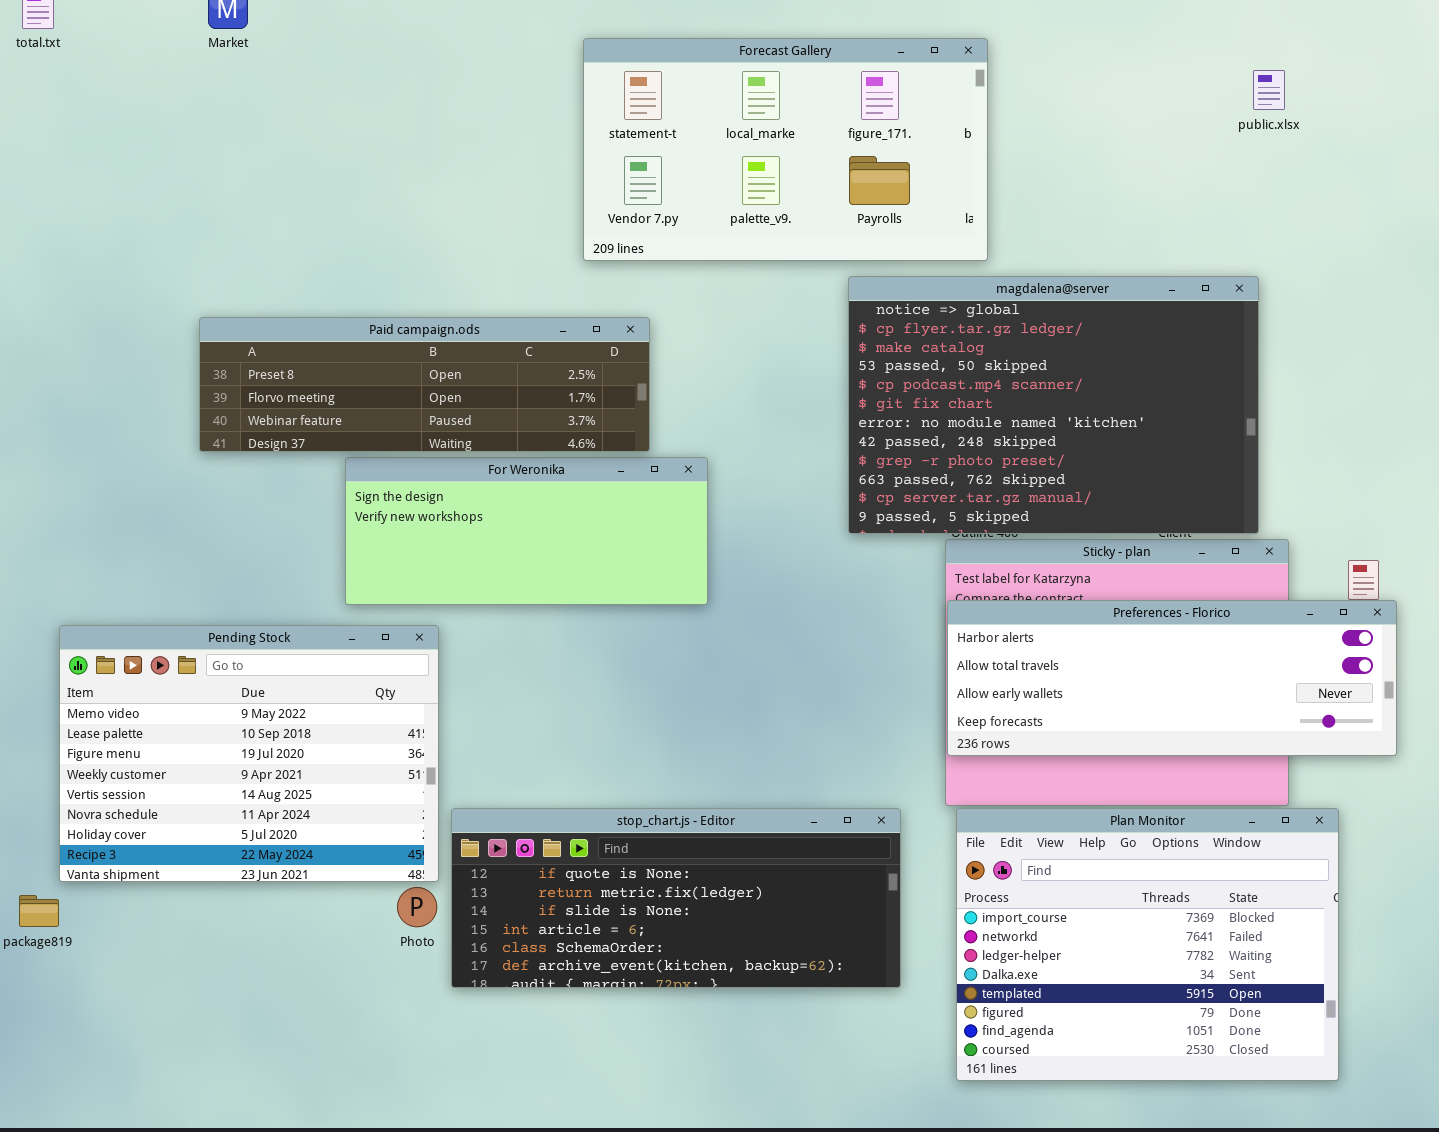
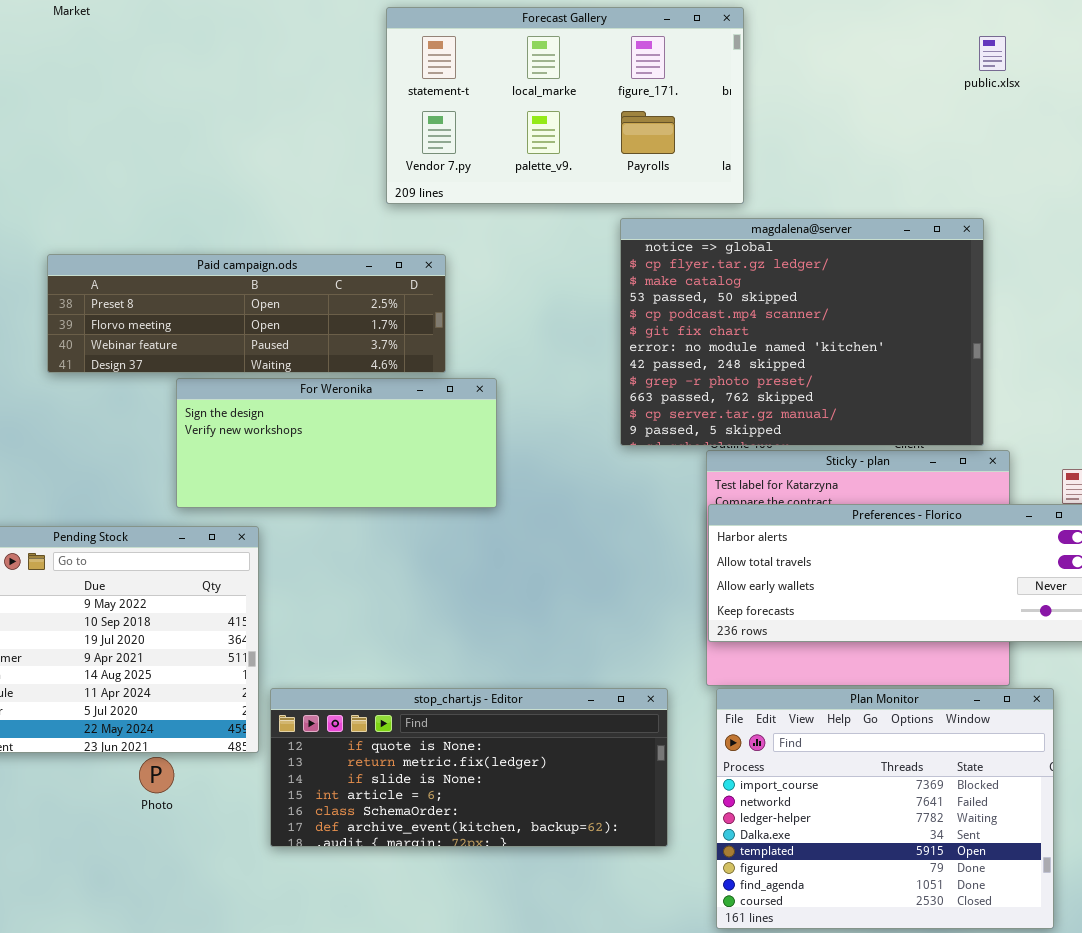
Photo: [397,887,437,927] -> [139,757,174,793], moved

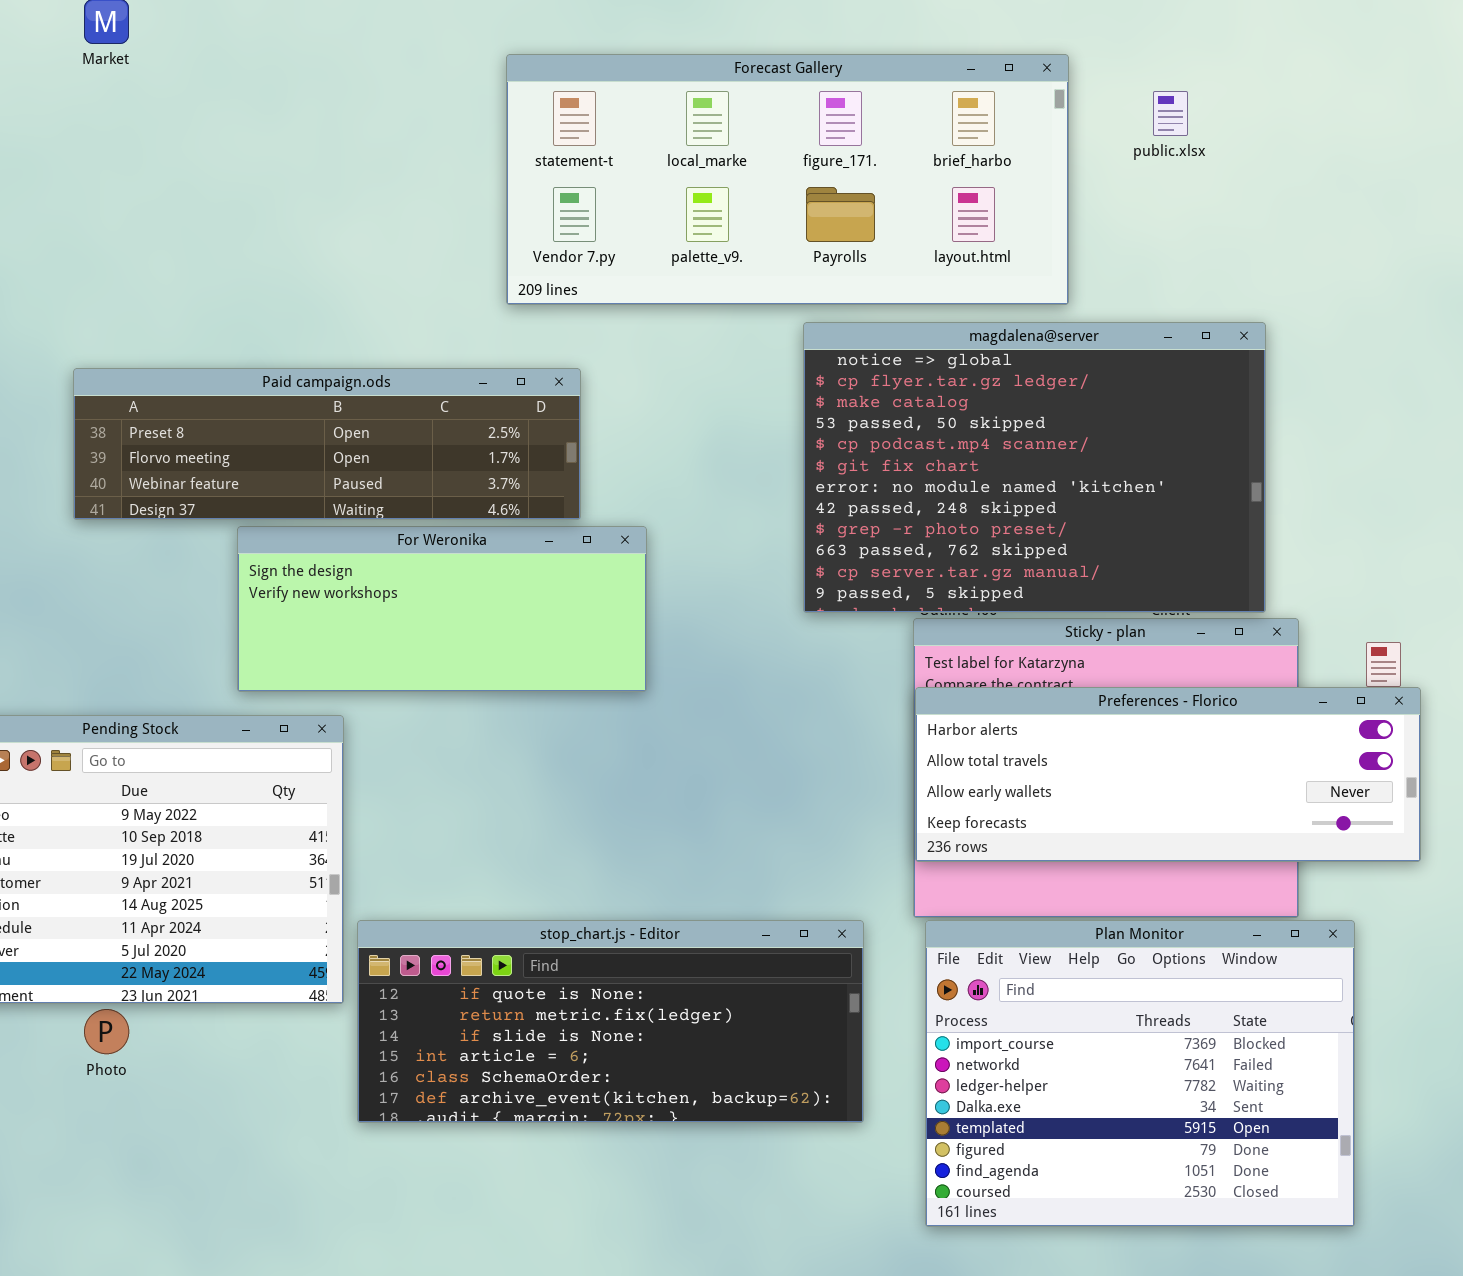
Forecast Gallery: [386,7,744,204] -> [506,54,1069,305], resized
public.xlsx: [979,36,1006,71] -> [1153,91,1188,136], moved
Photo: [139,757,174,793] -> [84,1009,129,1054], moved

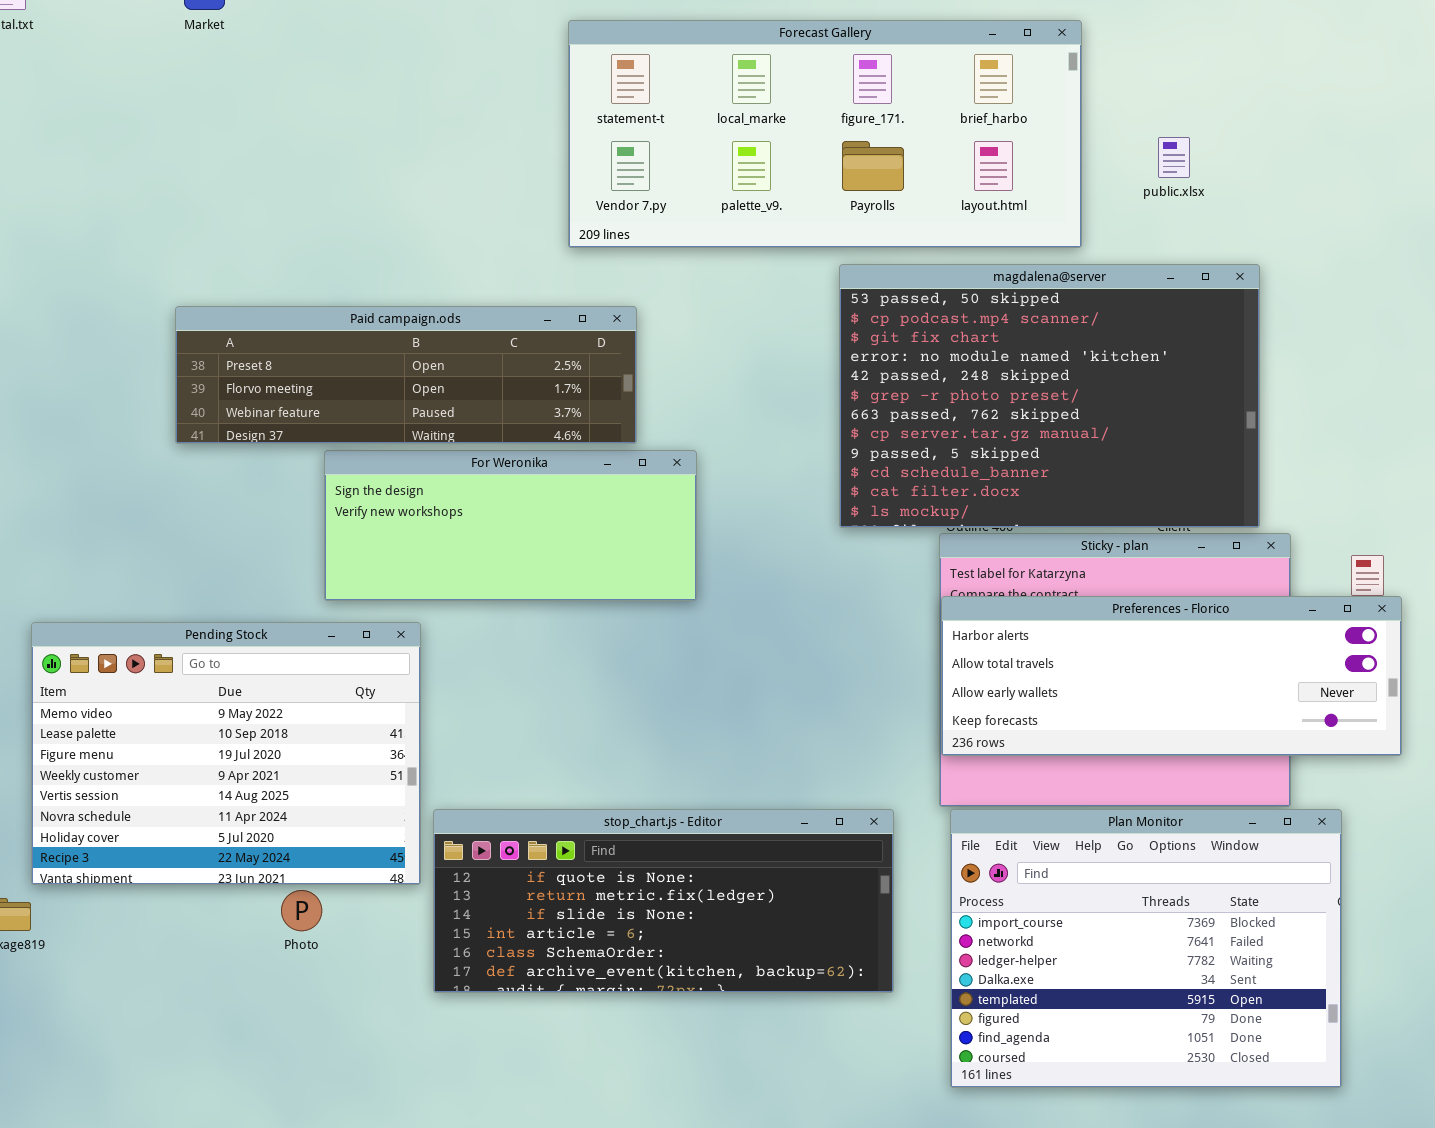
public.xlsx: [1153,91,1188,136] -> [1158,137,1190,178], moved
magdalena@server: [803,322,1266,613] -> [839,264,1260,528], scrolled down 3 rows
Photo: [84,1009,129,1054] -> [281,890,322,931], moved

